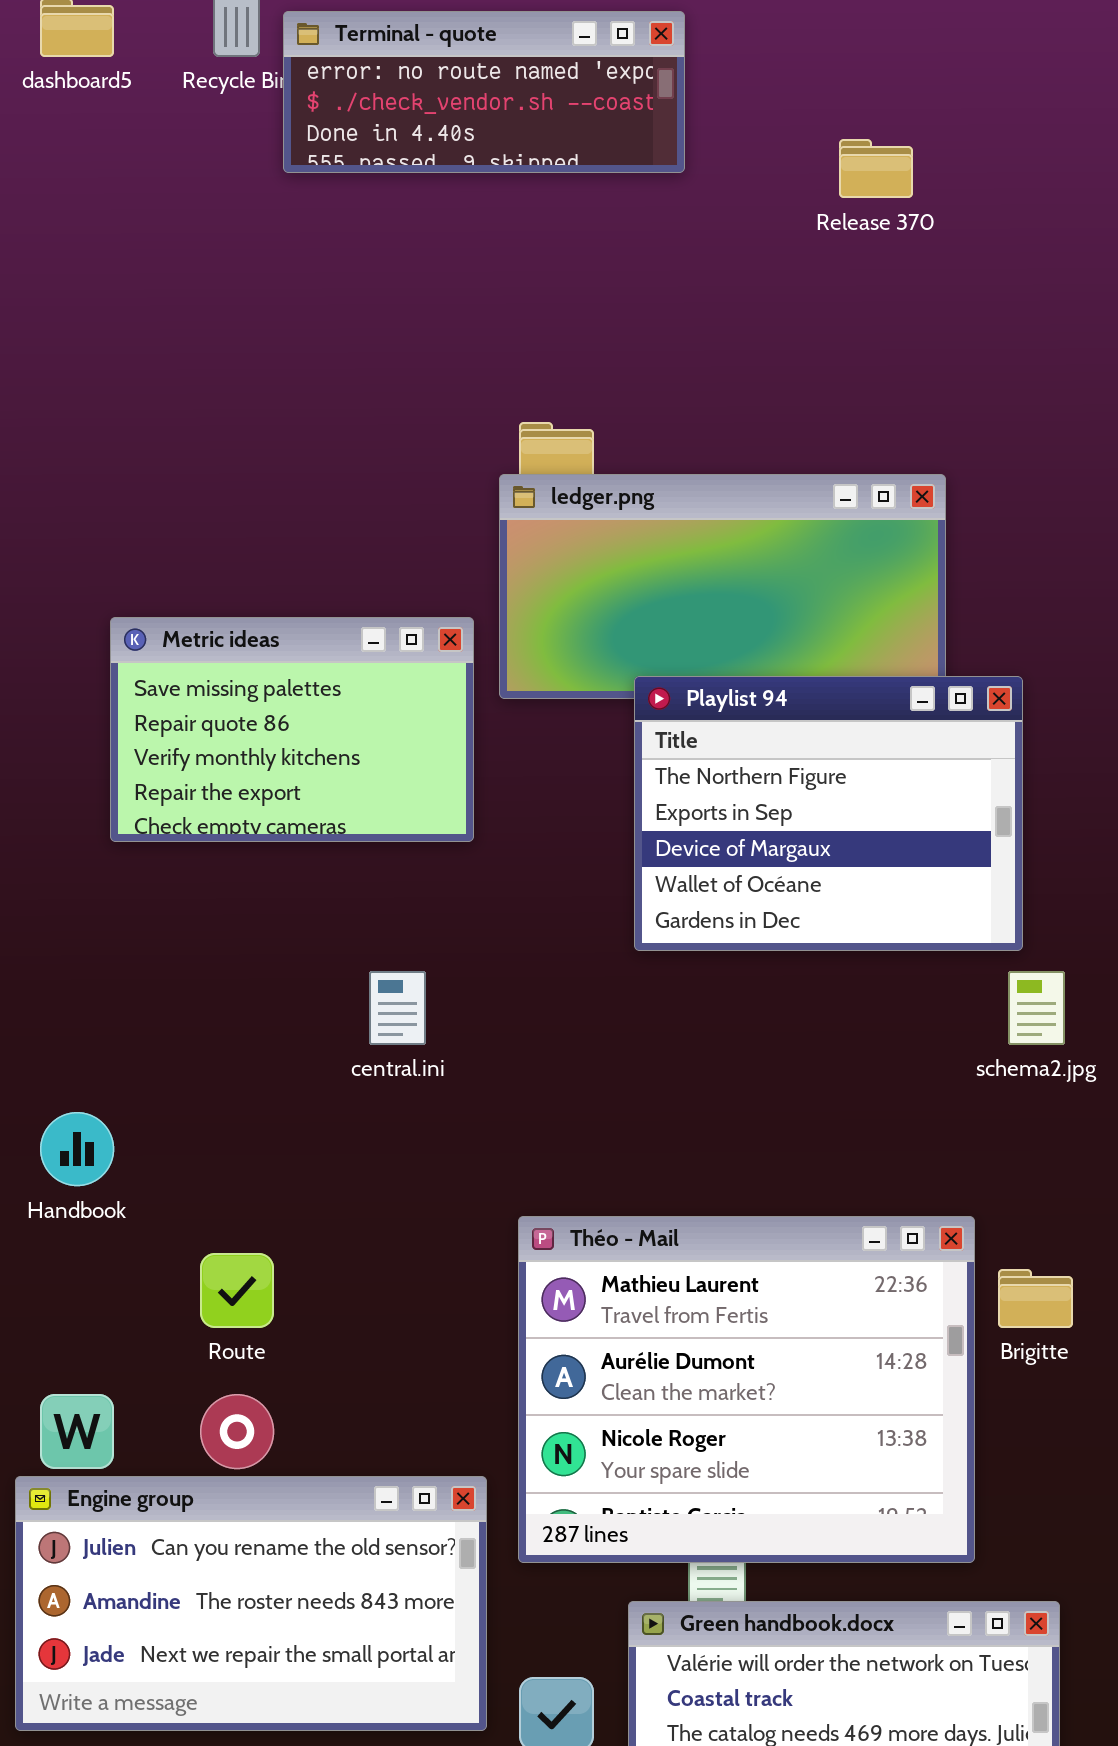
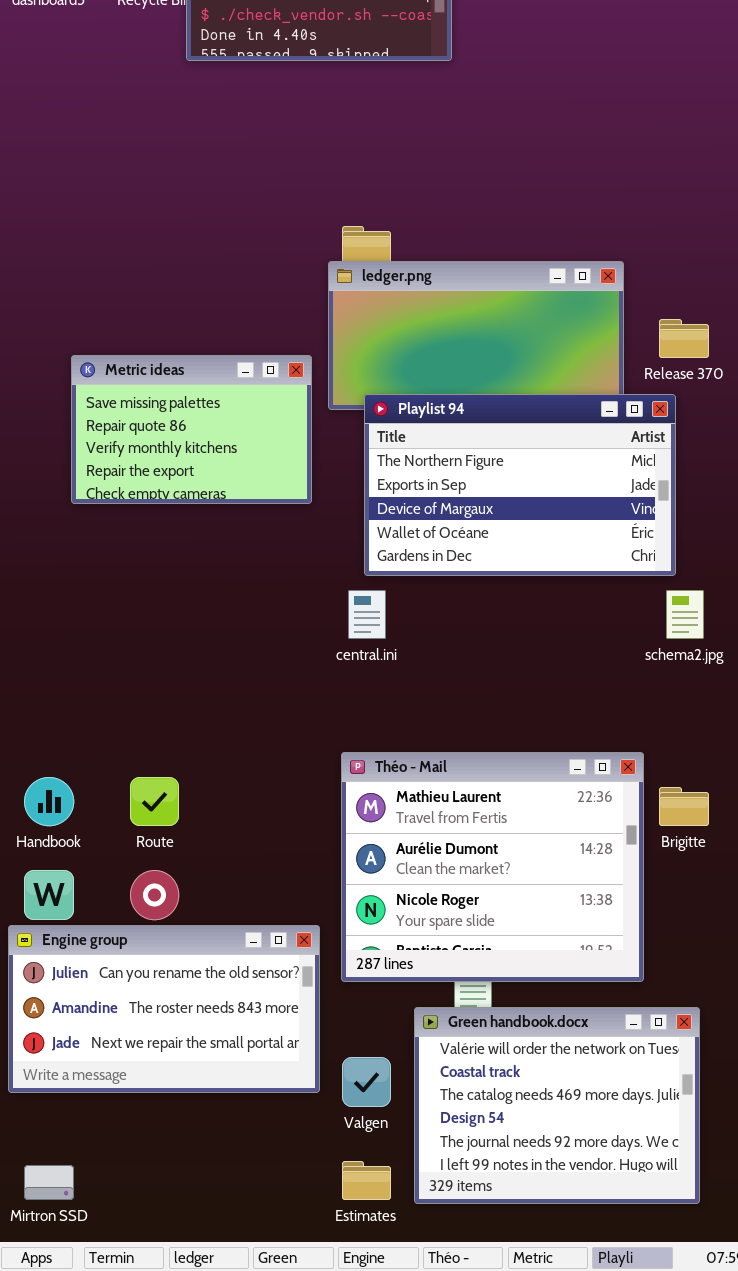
Release 370: [839,139,913,198] -> [659,319,709,358], moved
Playlist 94: [634,676,1023,951] -> [364,394,676,576], resized
central.ini: [369,971,426,1045] -> [348,590,386,639], moved
Handbook: [40,1112,114,1186] -> [24,777,74,826], moved

